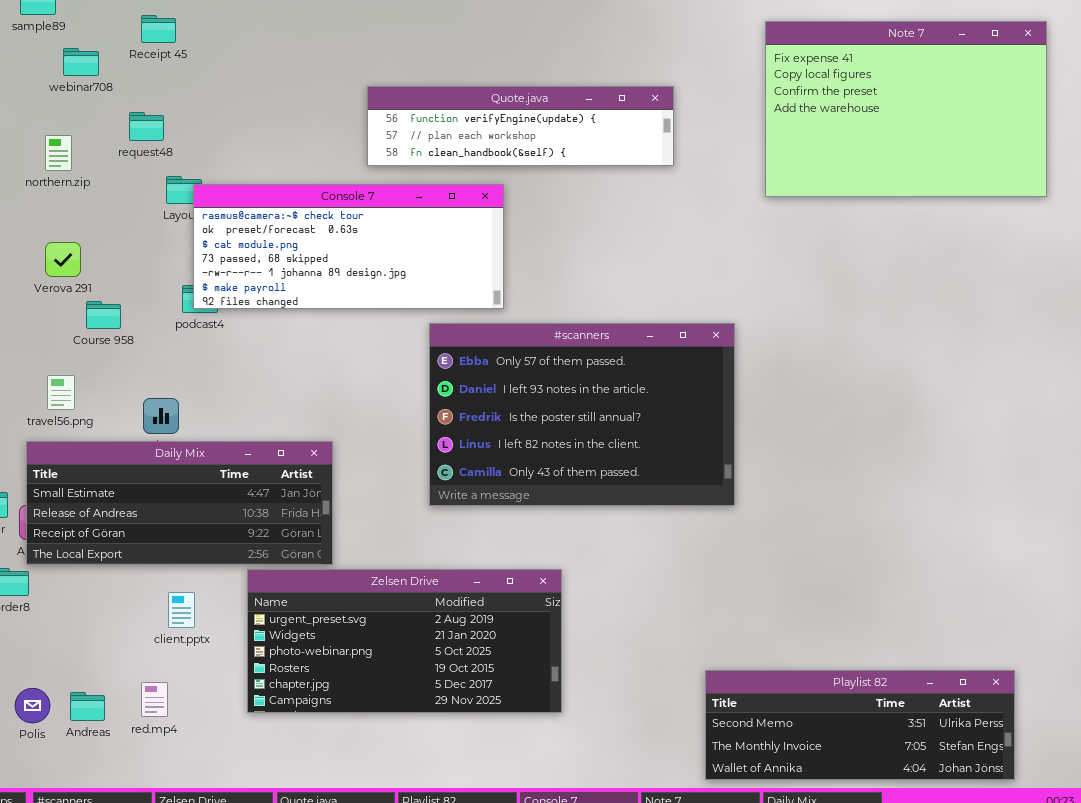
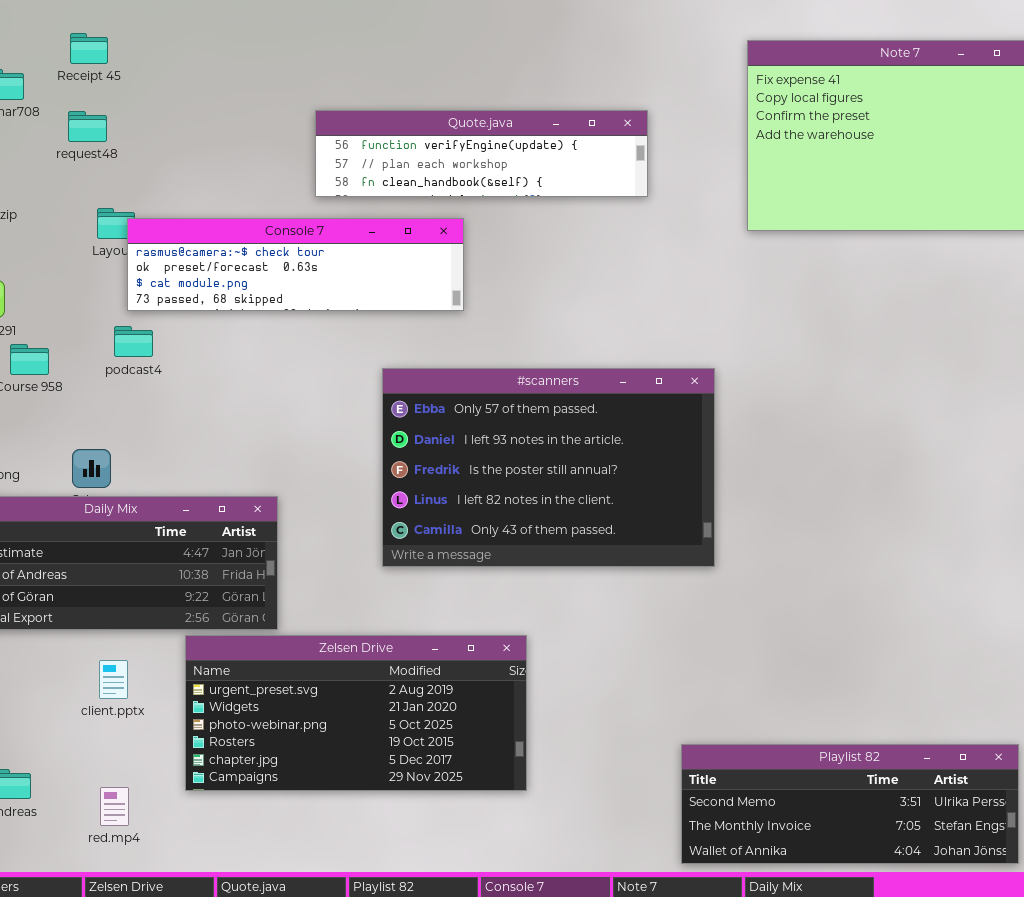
request48: [129,112,164,141] -> [68,111,107,142], moved
Console 7: [193,184,504,309] -> [127,218,464,311], resized
red.mp4: [141,682,168,717] -> [100,787,129,826], moved

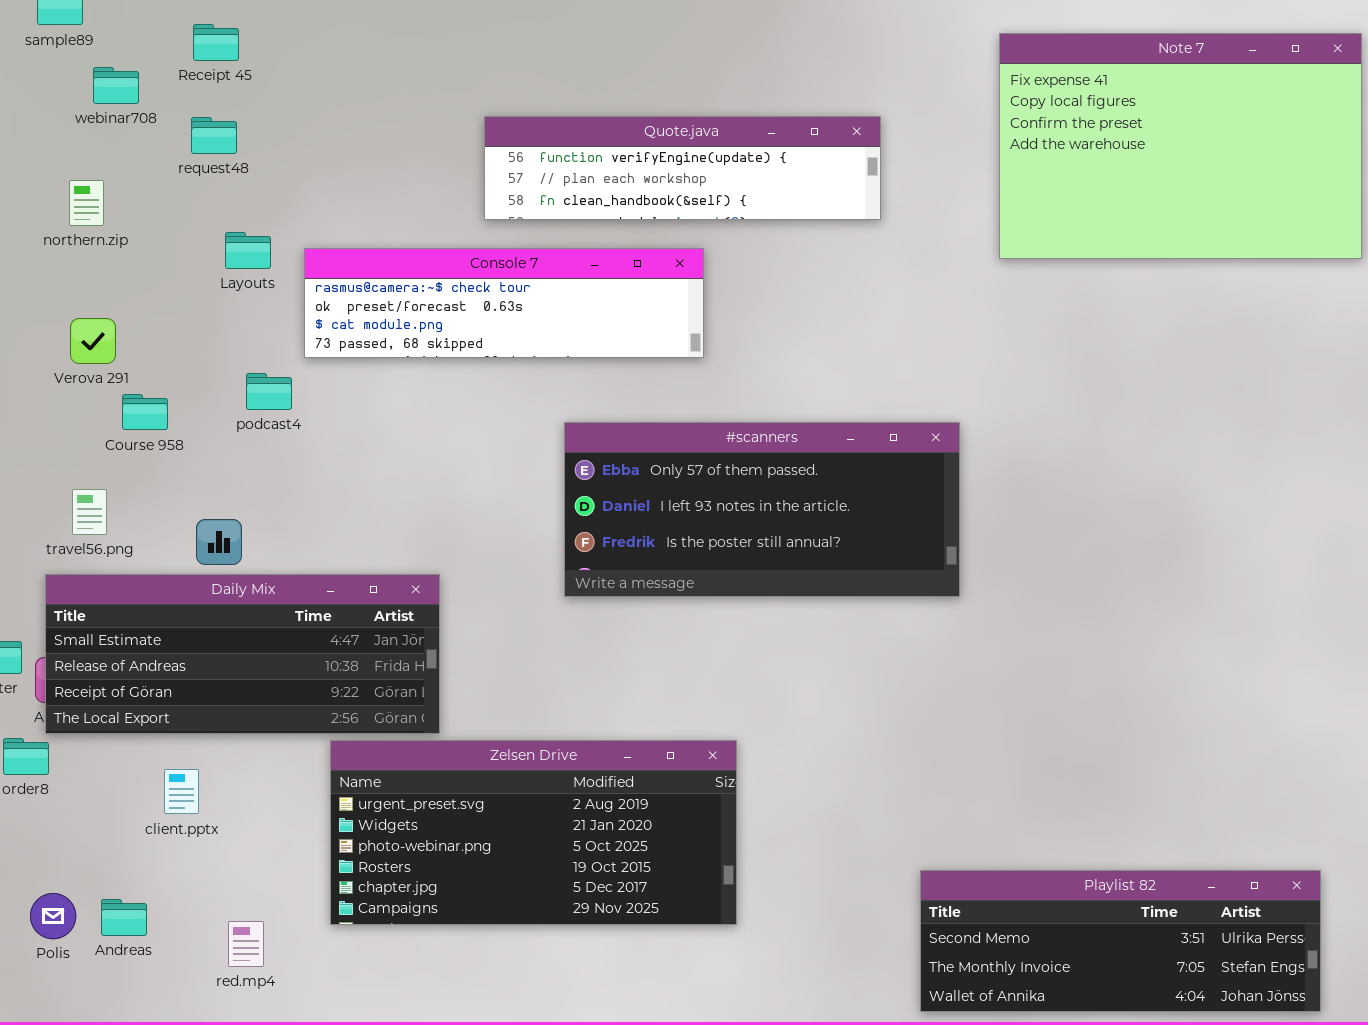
Console 7: [127,218,464,311] -> [304,248,704,358], moved
#scanners: [382,368,715,567] -> [564,422,960,597], resized
client.pptx: [99,660,128,699] -> [164,769,199,814], moved

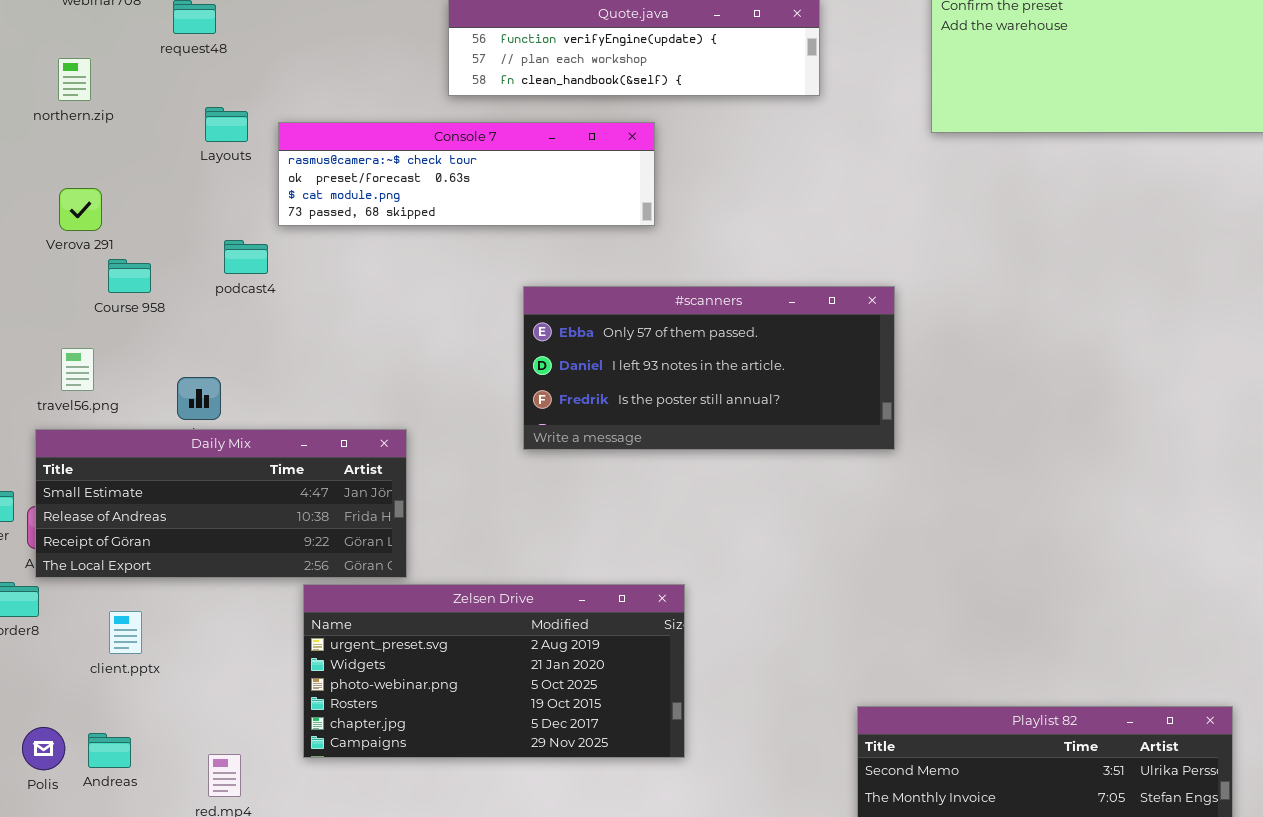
client.pptx: [164,769,199,814] -> [109,611,142,654], moved

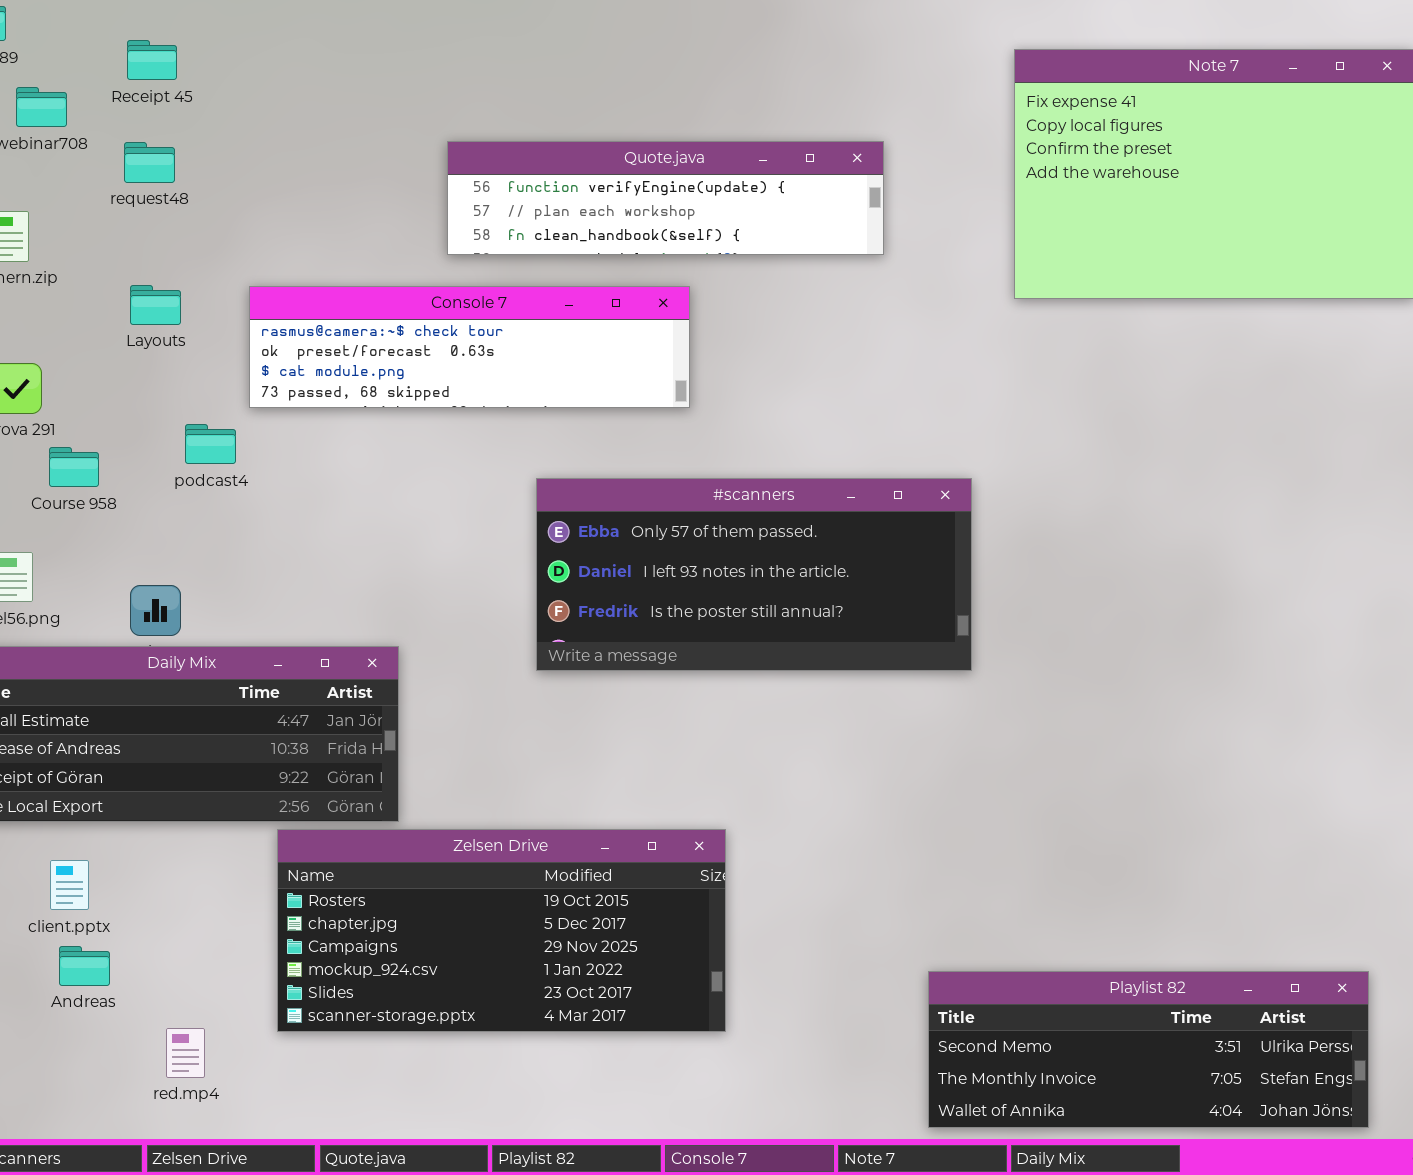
Layouts: [205,107,248,142] -> [130,285,181,325], moved
Zelsen Drive: [303,584,685,758] -> [277,829,726,1032], scrolled down 3 rows
Andreas: [88,733,131,768] -> [59,946,110,986], moved

